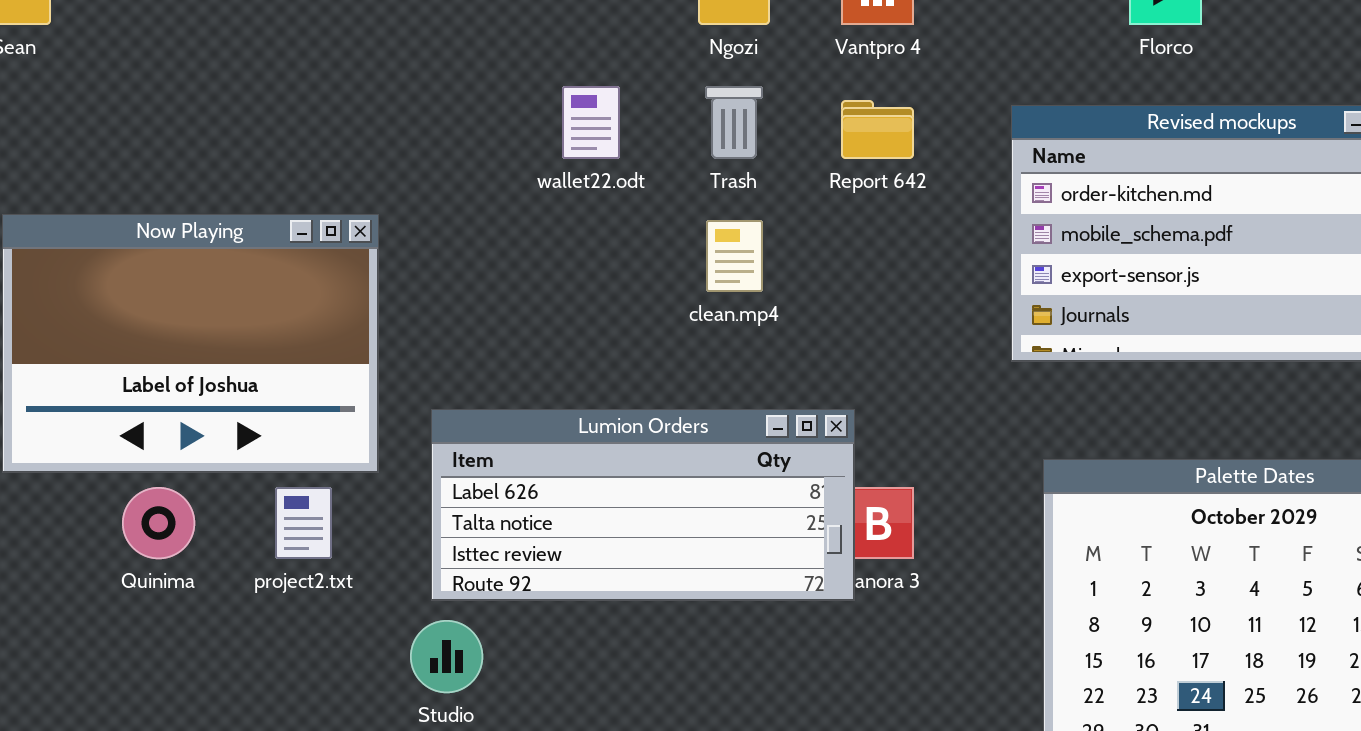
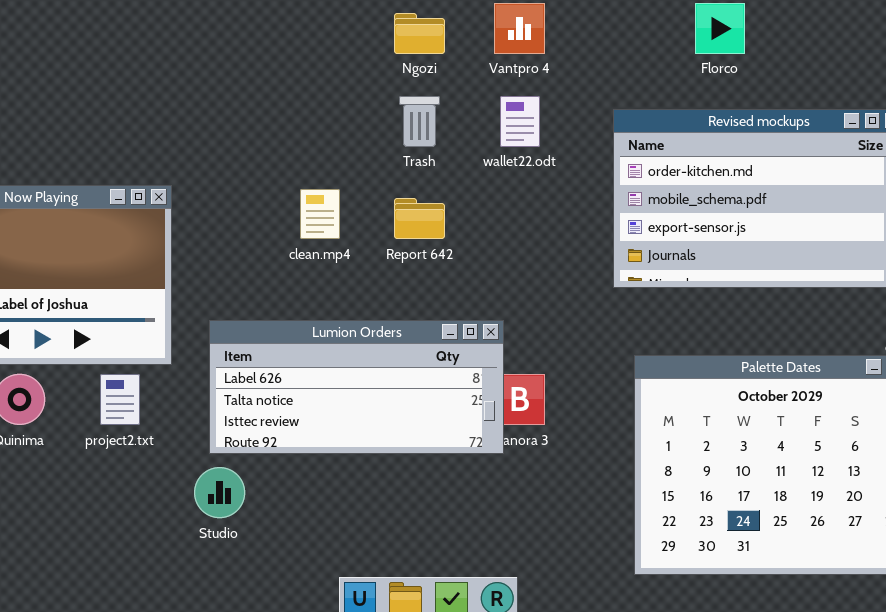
wallet22.odt: [562,86,620,159] -> [500,96,540,147], moved
Report 642: [841,100,914,159] -> [394,198,445,239], moved
clean.mp4: [706,220,763,292] -> [300,189,340,239], moved

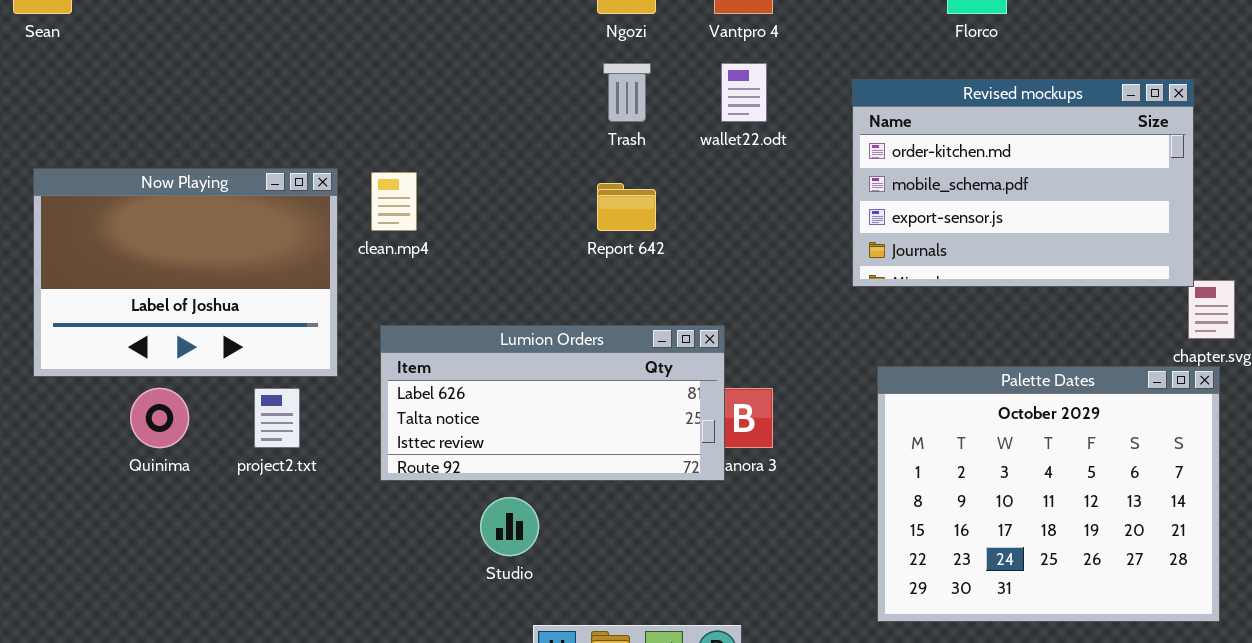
clean.mp4: [300,189,340,239] -> [371,172,417,231], moved
Studio: [194,467,245,518] -> [480,497,539,556], moved

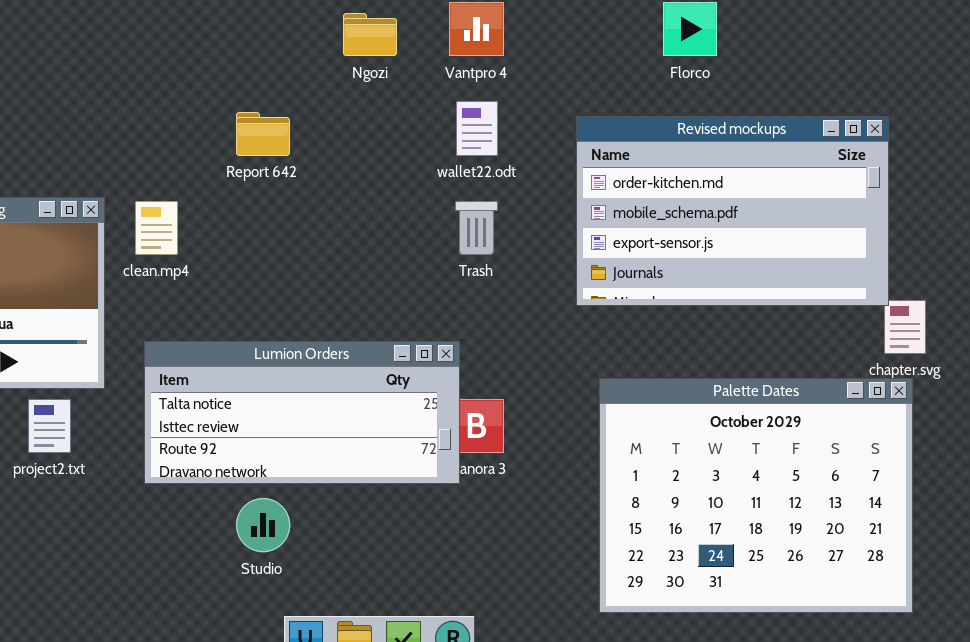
Trash: [603,63,651,122] -> [455,201,498,255], moved
Report 642: [597,183,656,231] -> [236,112,290,156], moved
Lumion Orders: [380,325,725,481] -> [144,341,460,484], scrolled down 1 row

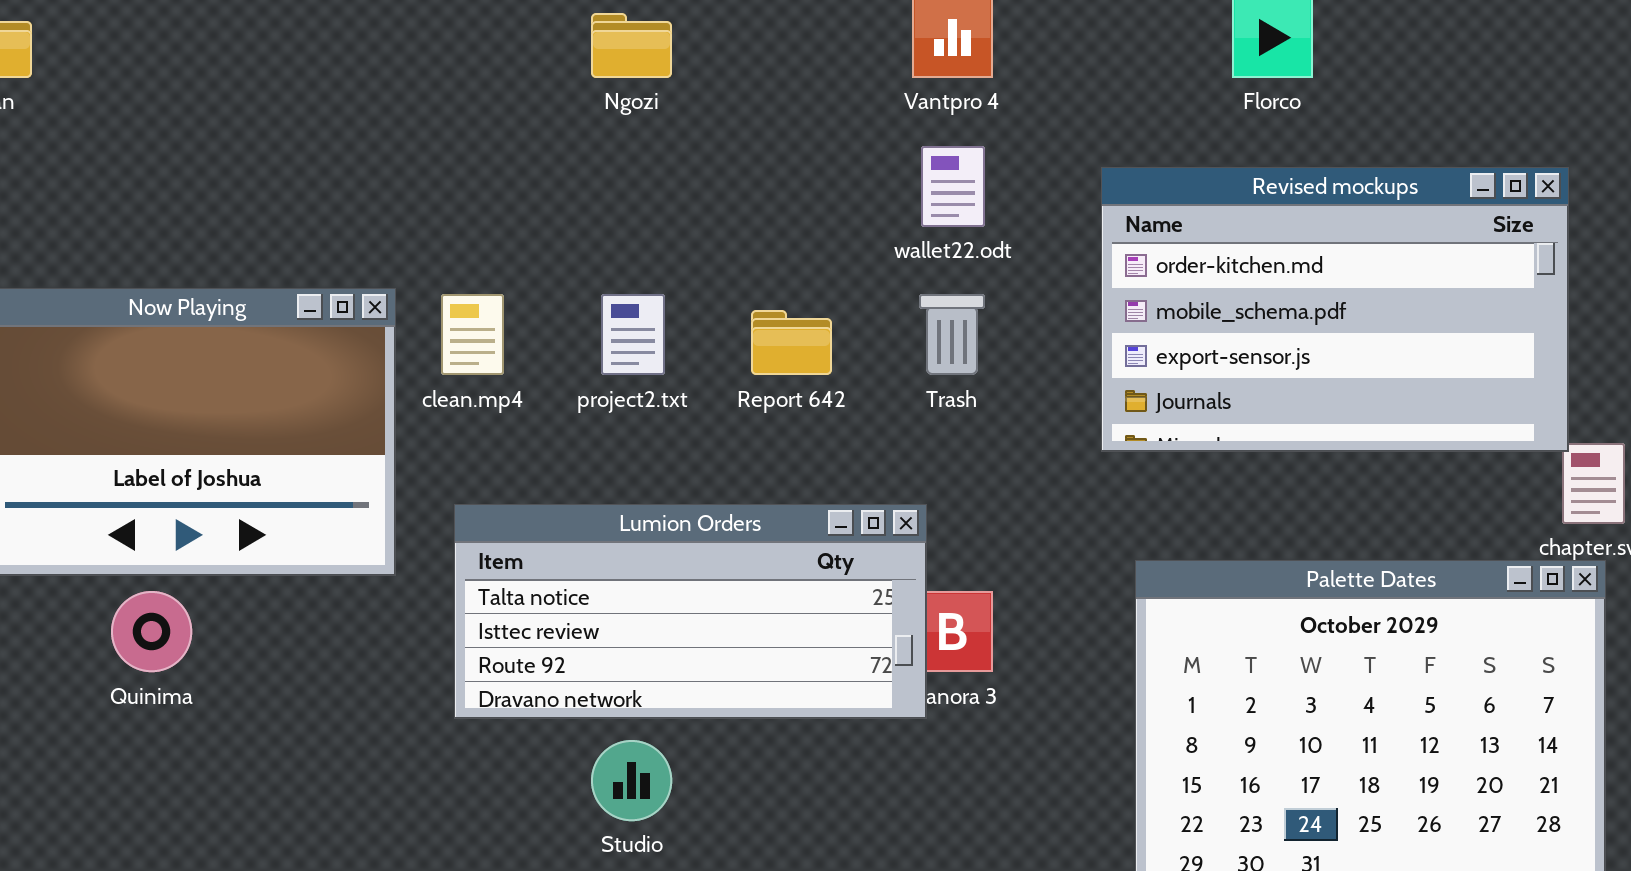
Ngozi: [343,13,397,56] -> [591,13,672,78], moved
Report 642: [236,112,290,156] -> [751,310,832,375], moved
project2.txt: [28,399,71,453] -> [601,294,665,375], moved

